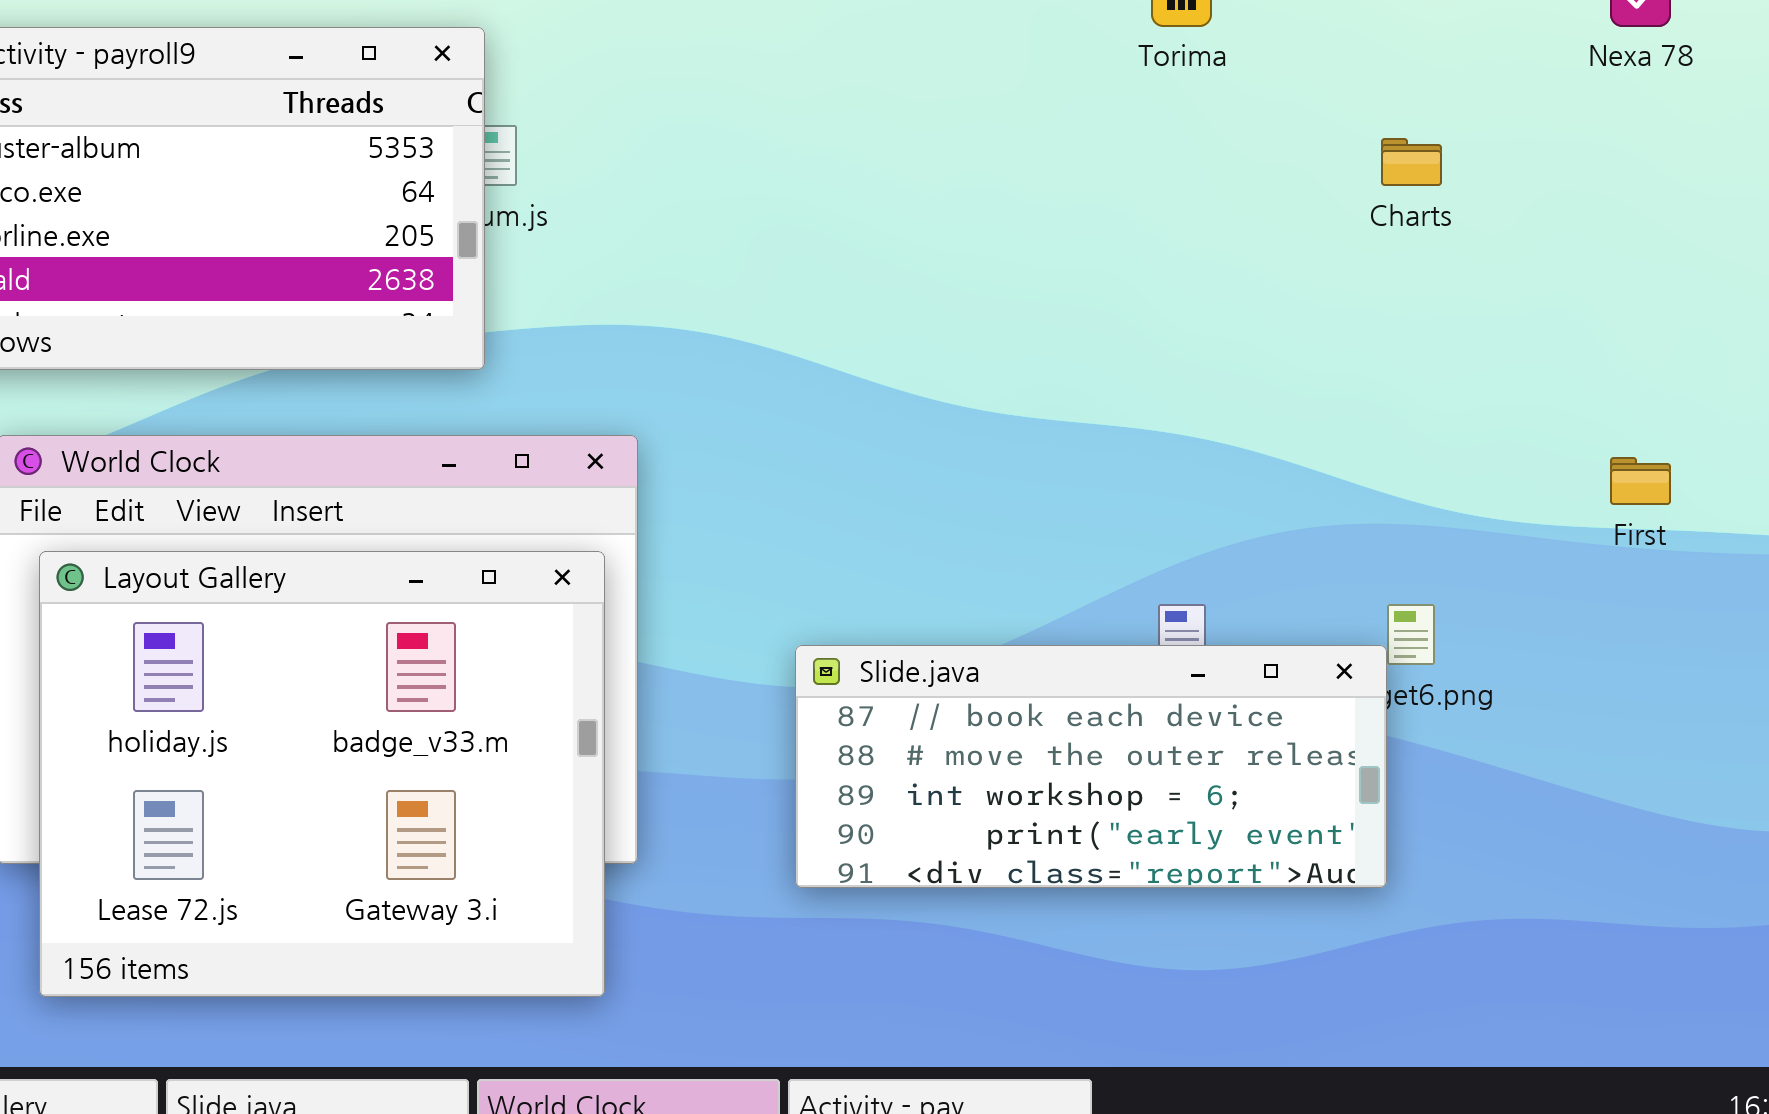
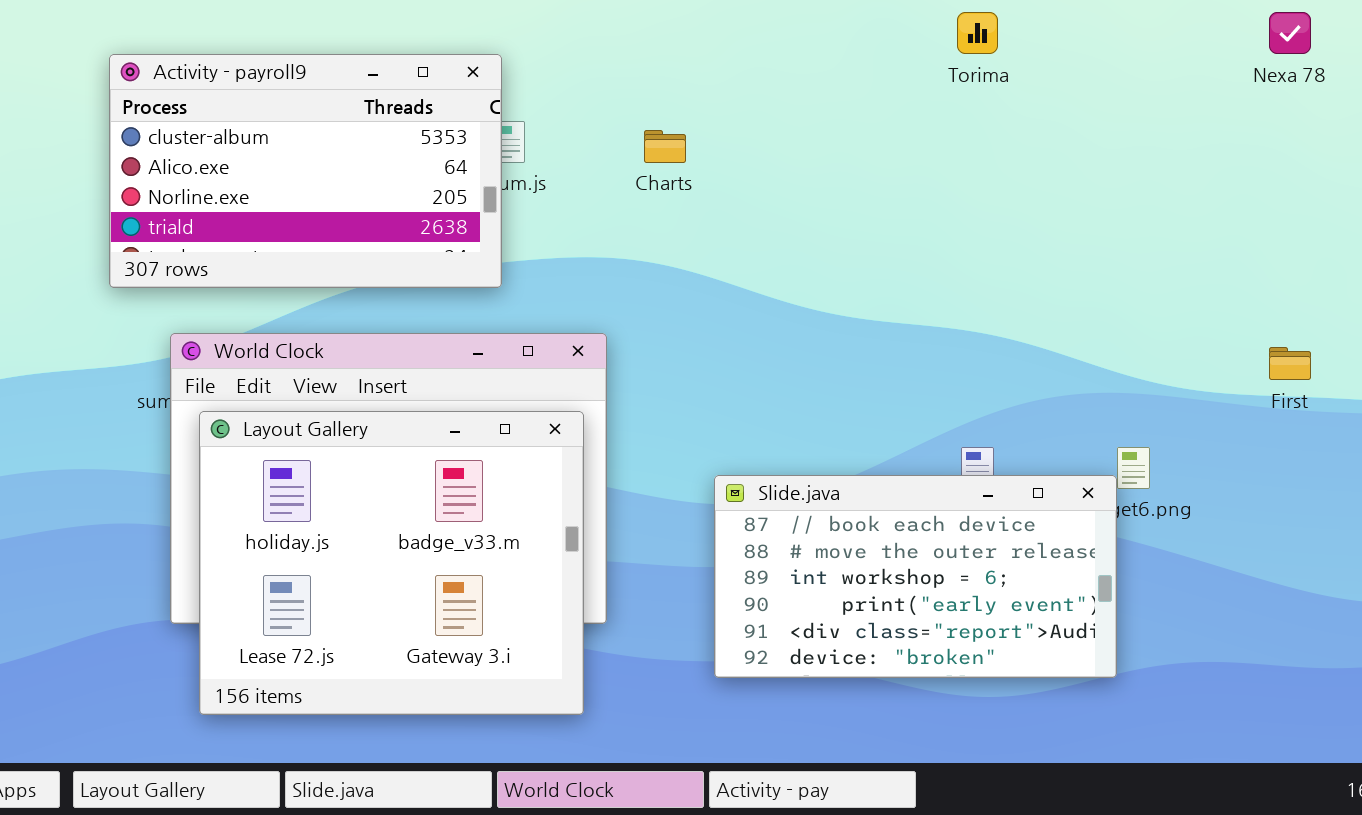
Charts: [1381,138,1442,186] -> [644,130,686,163], moved
Slide.java: [795,645,1387,888] -> [714,475,1117,678], resized

